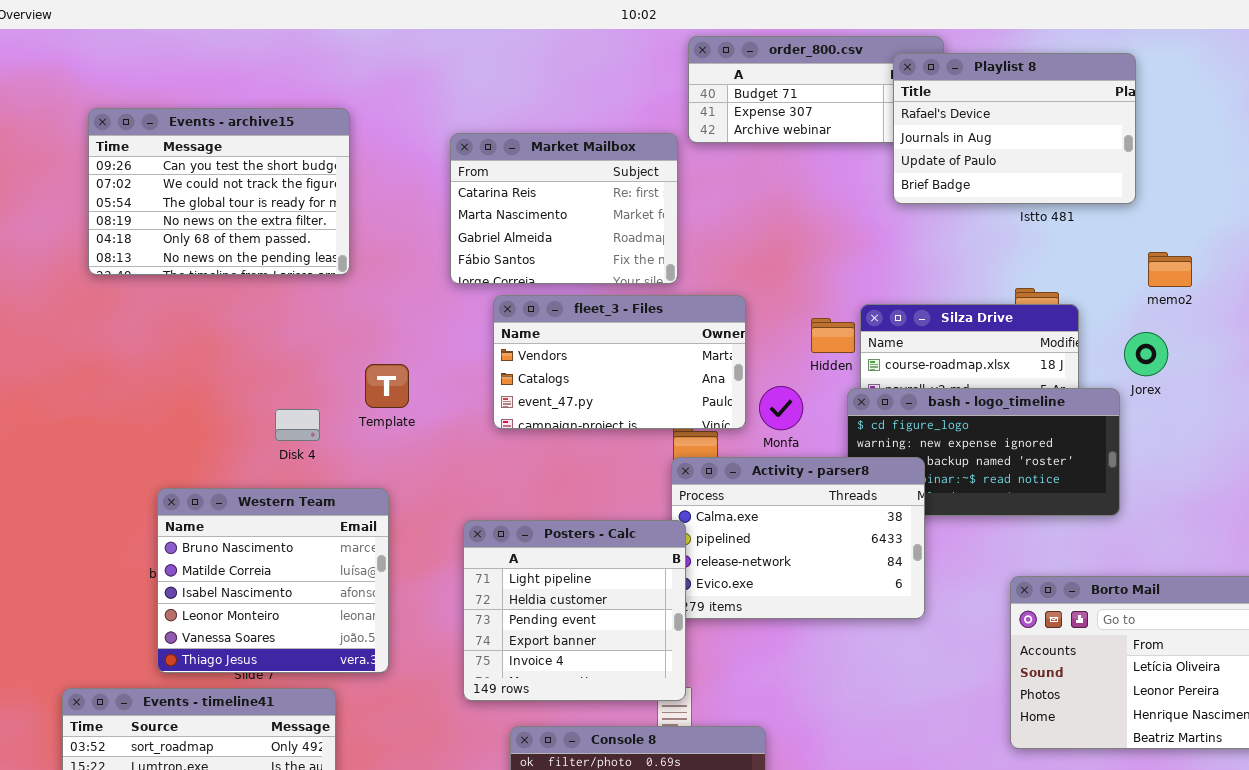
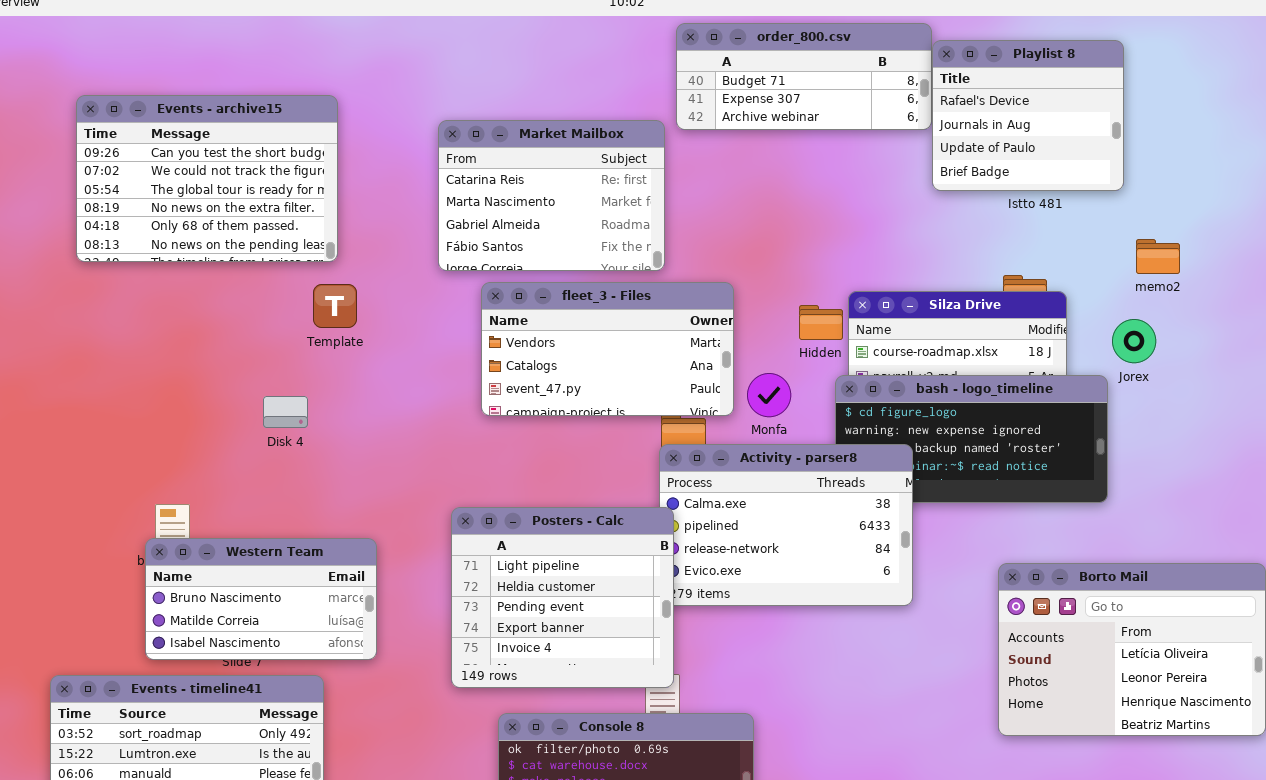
Playlist 8: [893,53,1136,204] -> [932,40,1124,191], resized
Template: [365,364,409,408] -> [313,284,357,328], moved
Western Team: [157,488,389,673] -> [145,538,377,660], resized

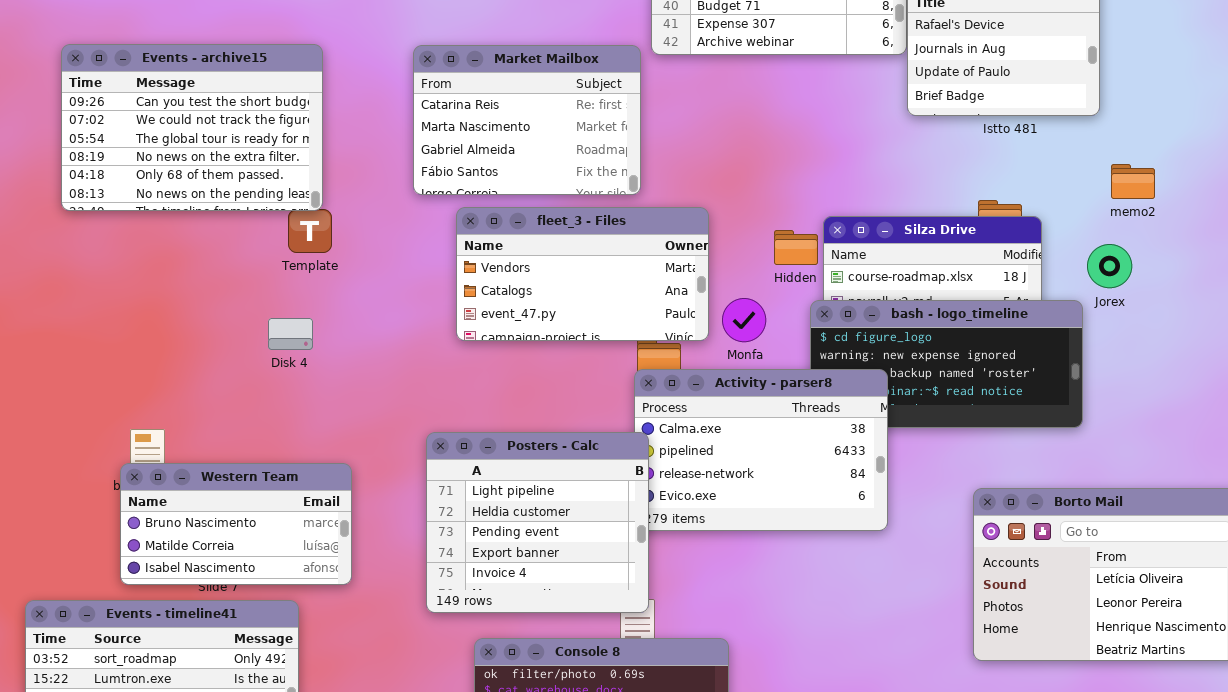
Events - archive15: [76,95,338,262] -> [61,44,323,211], moved
Disk 4: [263,396,308,428] -> [268,318,313,350], moved

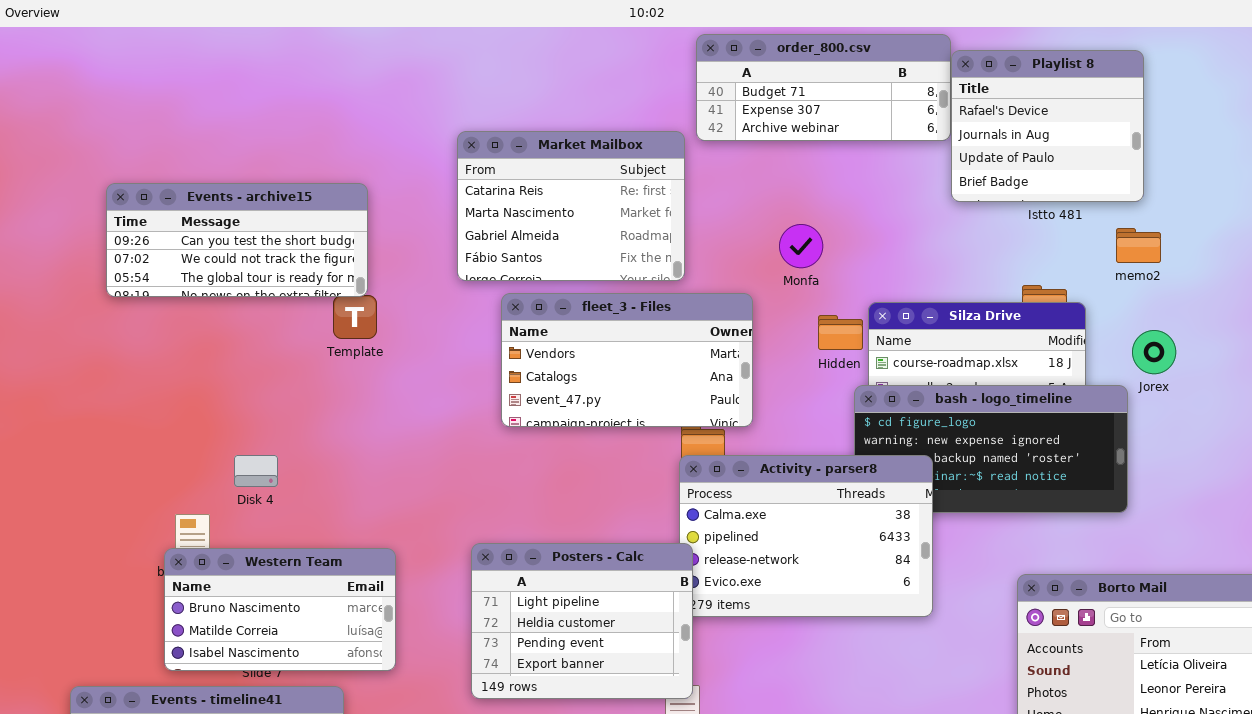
Events - archive15: [61,44,323,211] -> [106,183,368,297], resized
memo2: [1111,164,1155,199] -> [1116,228,1161,263], moved
Monfa: [722,298,766,342] -> [779,224,823,268], moved
Disk 4: [268,318,313,350] -> [234,455,278,487], moved
Posters - Calc: [426,432,649,613] -> [471,543,693,699], resized

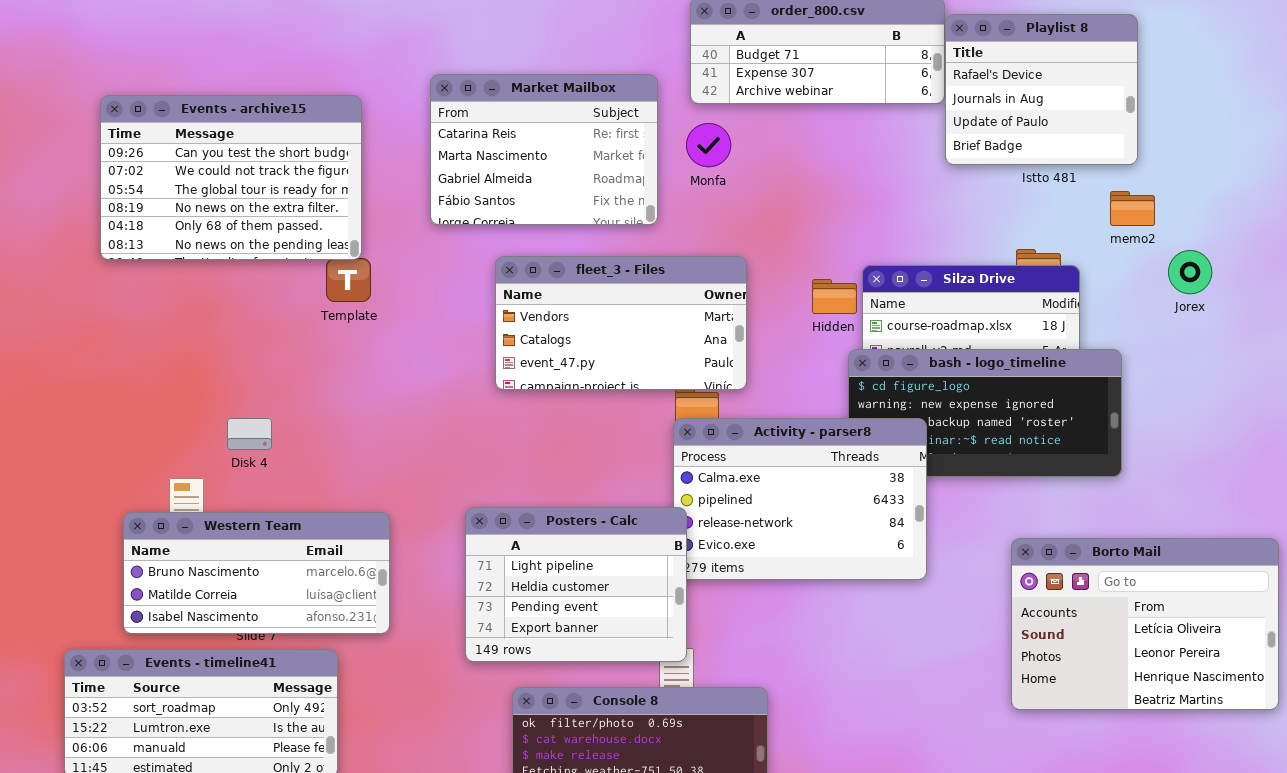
Market Mailbox: [457,131,685,281] -> [430,74,658,225], moved
Events - archive15: [106,183,368,297] -> [100,95,362,260], resized
Monfa: [779,224,823,268] -> [686,123,731,167], moved
Jorex: [1132,330,1176,374] -> [1168,250,1212,294], moved
Western Team: [164,548,396,671] -> [123,512,390,634], resized

